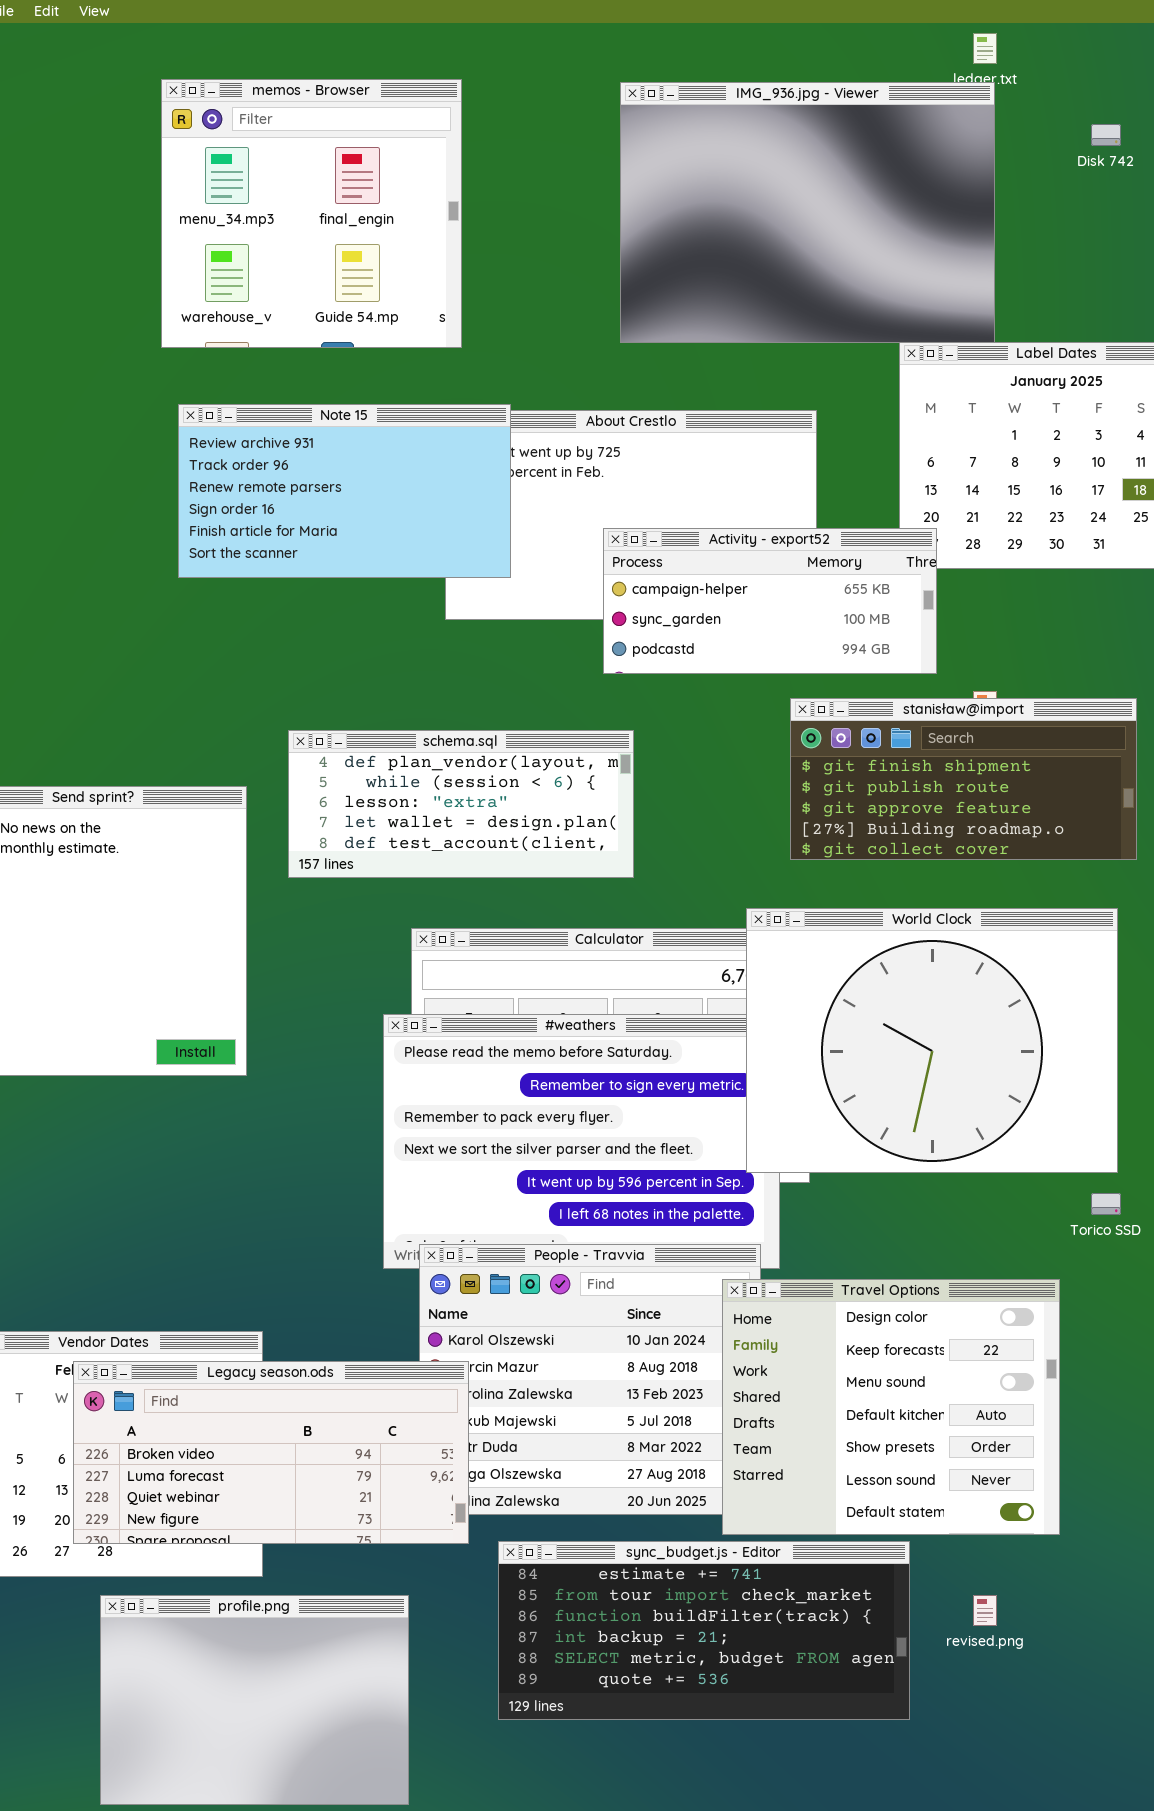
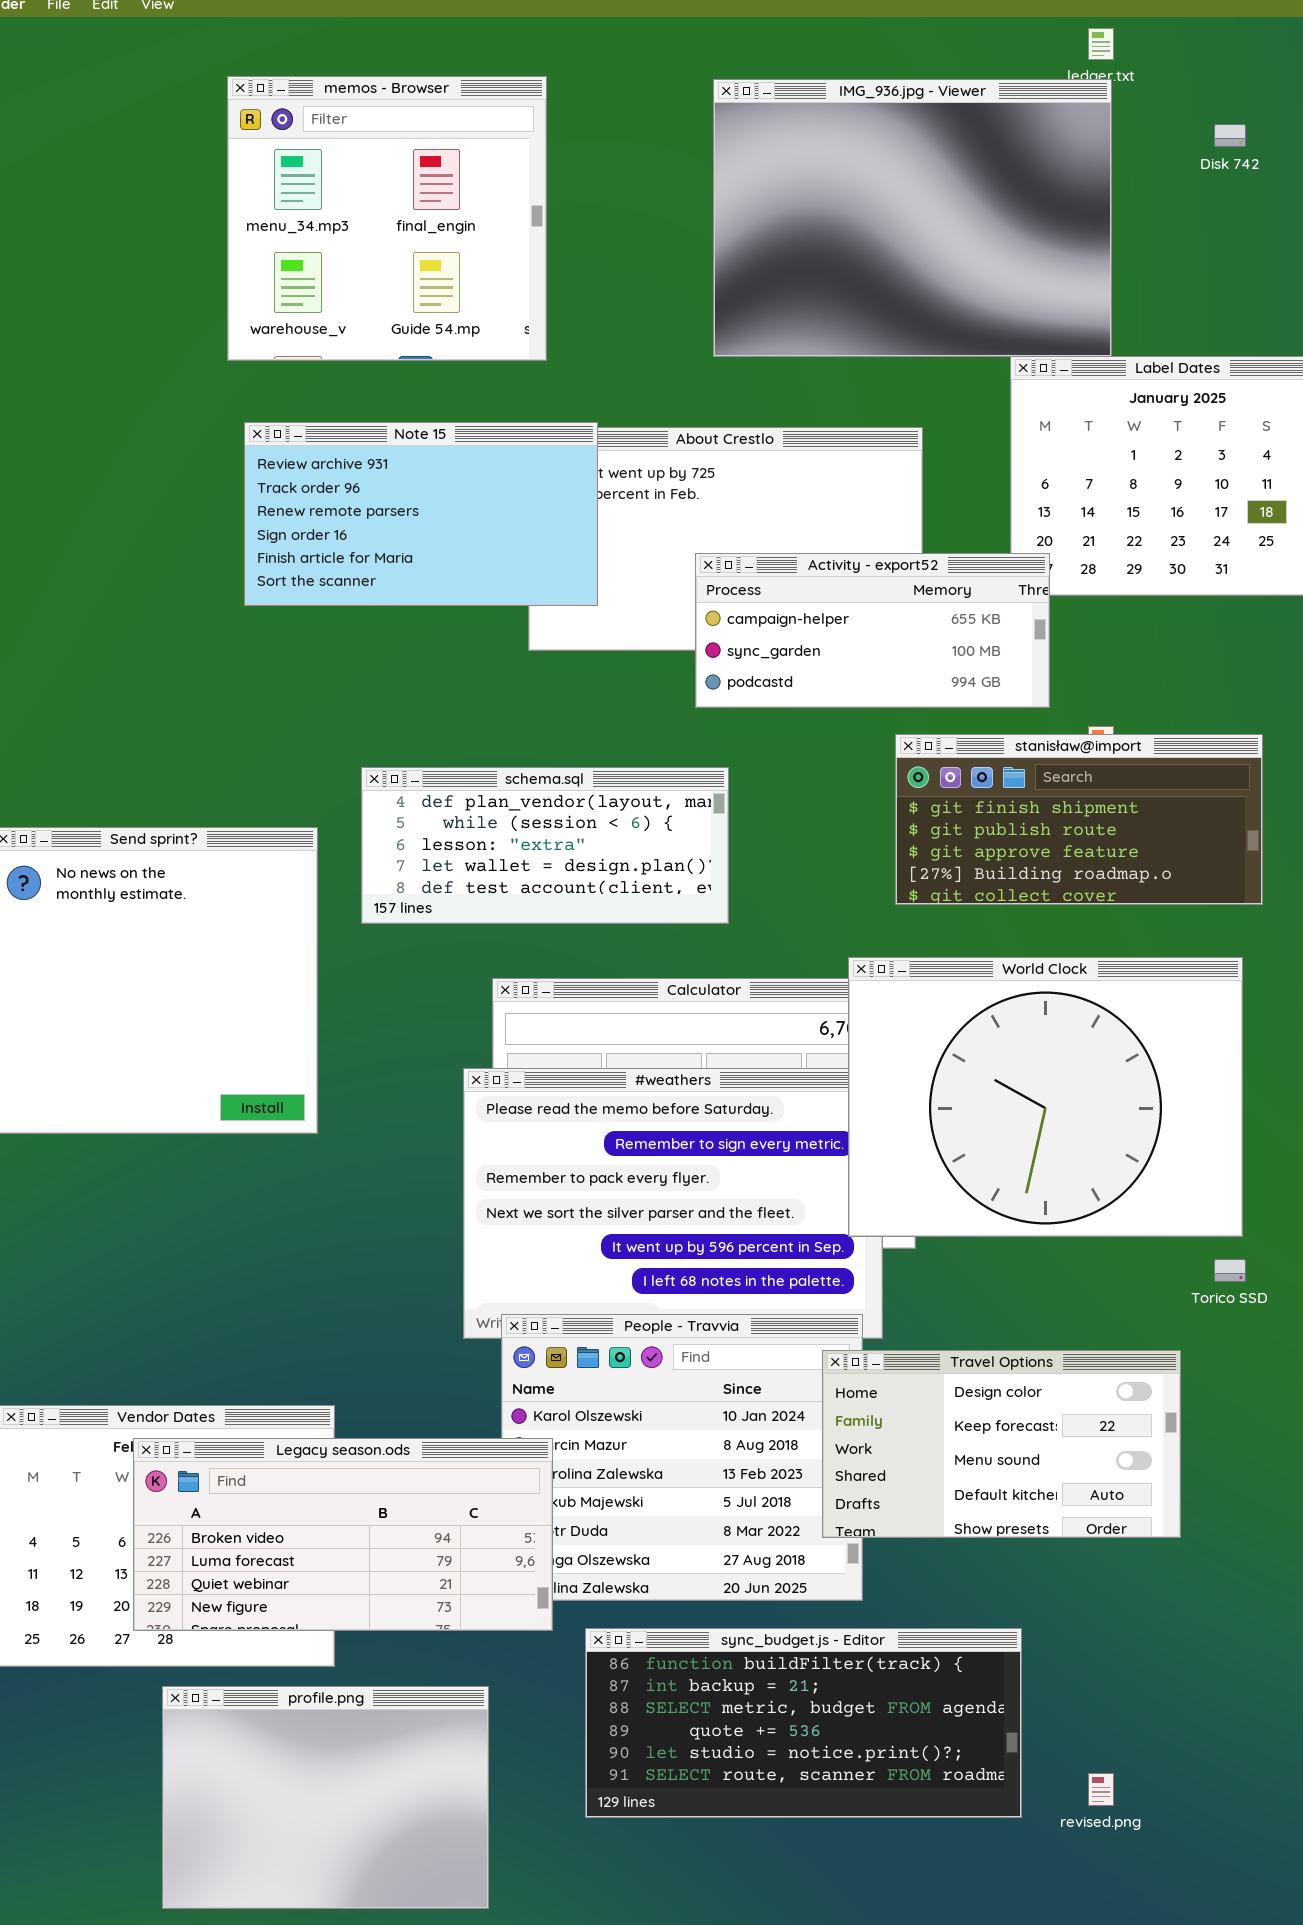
Travel Options: [722,1279,1060,1535] -> [822,1350,1181,1538], resized
sync_budget.js - Editor: [498,1541,910,1720] -> [585,1628,1022,1818], scrolled down 2 rows
revised.png: [973,1595,997,1626] -> [1088,1773,1114,1806], moved

